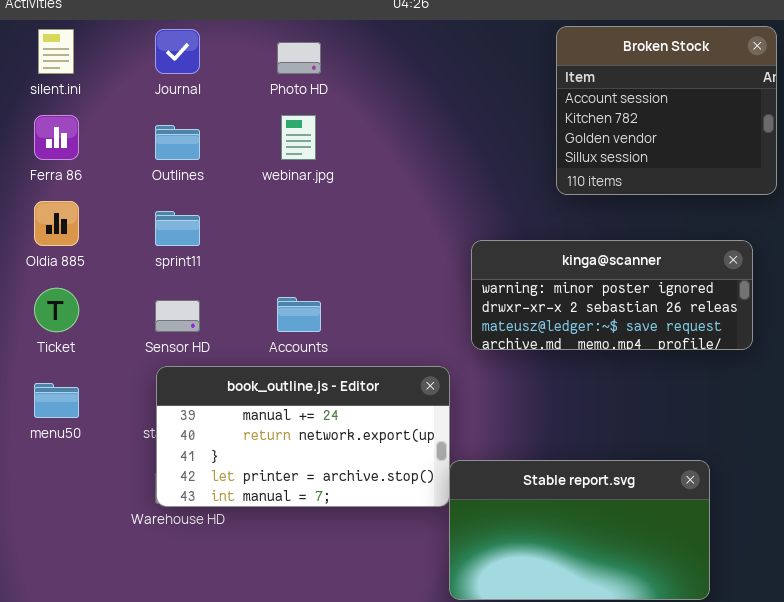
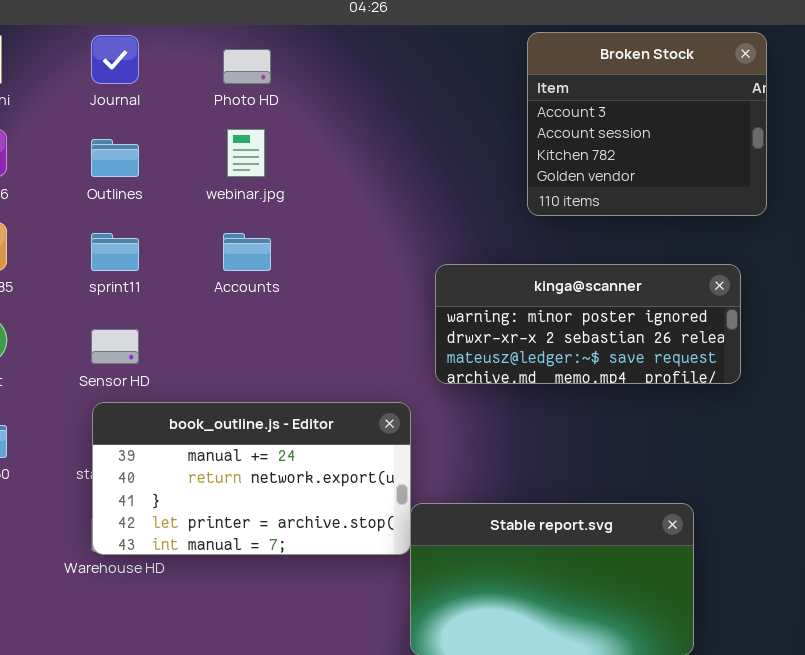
Broken Stock: [556,26,777,195] -> [527,32,767,216], scrolled up 1 row
Accounts: [277,297,321,332] -> [223,233,271,271], moved

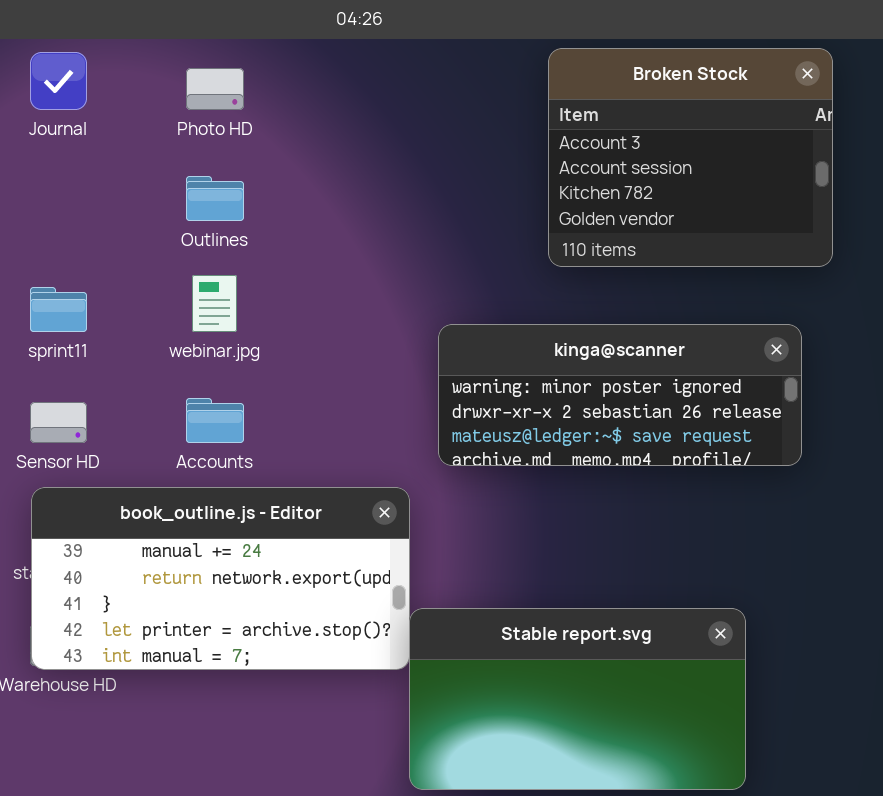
webinar.jpg: [227,129,265,177] -> [192,275,237,332], moved
Outlines: [91,139,139,177] -> [186,176,244,221], moved
Accounts: [223,233,271,271] -> [186,398,244,443], moved

